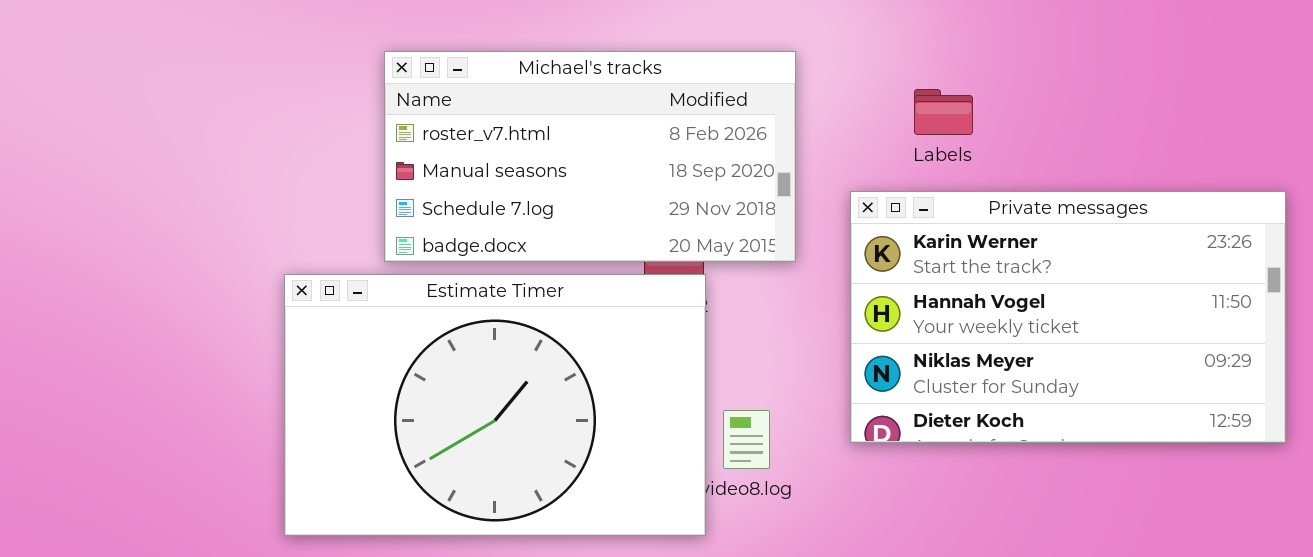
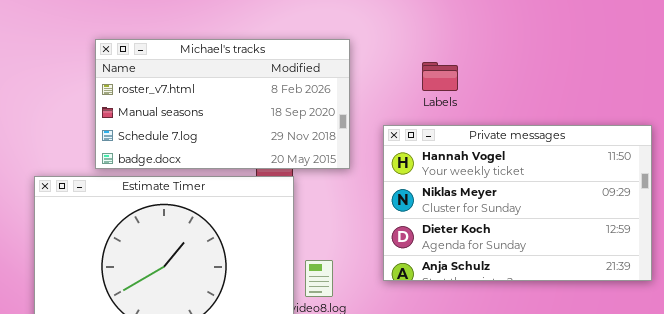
Private messages: [850,191,1286,443] -> [383,125,652,281], scrolled down 1 row

